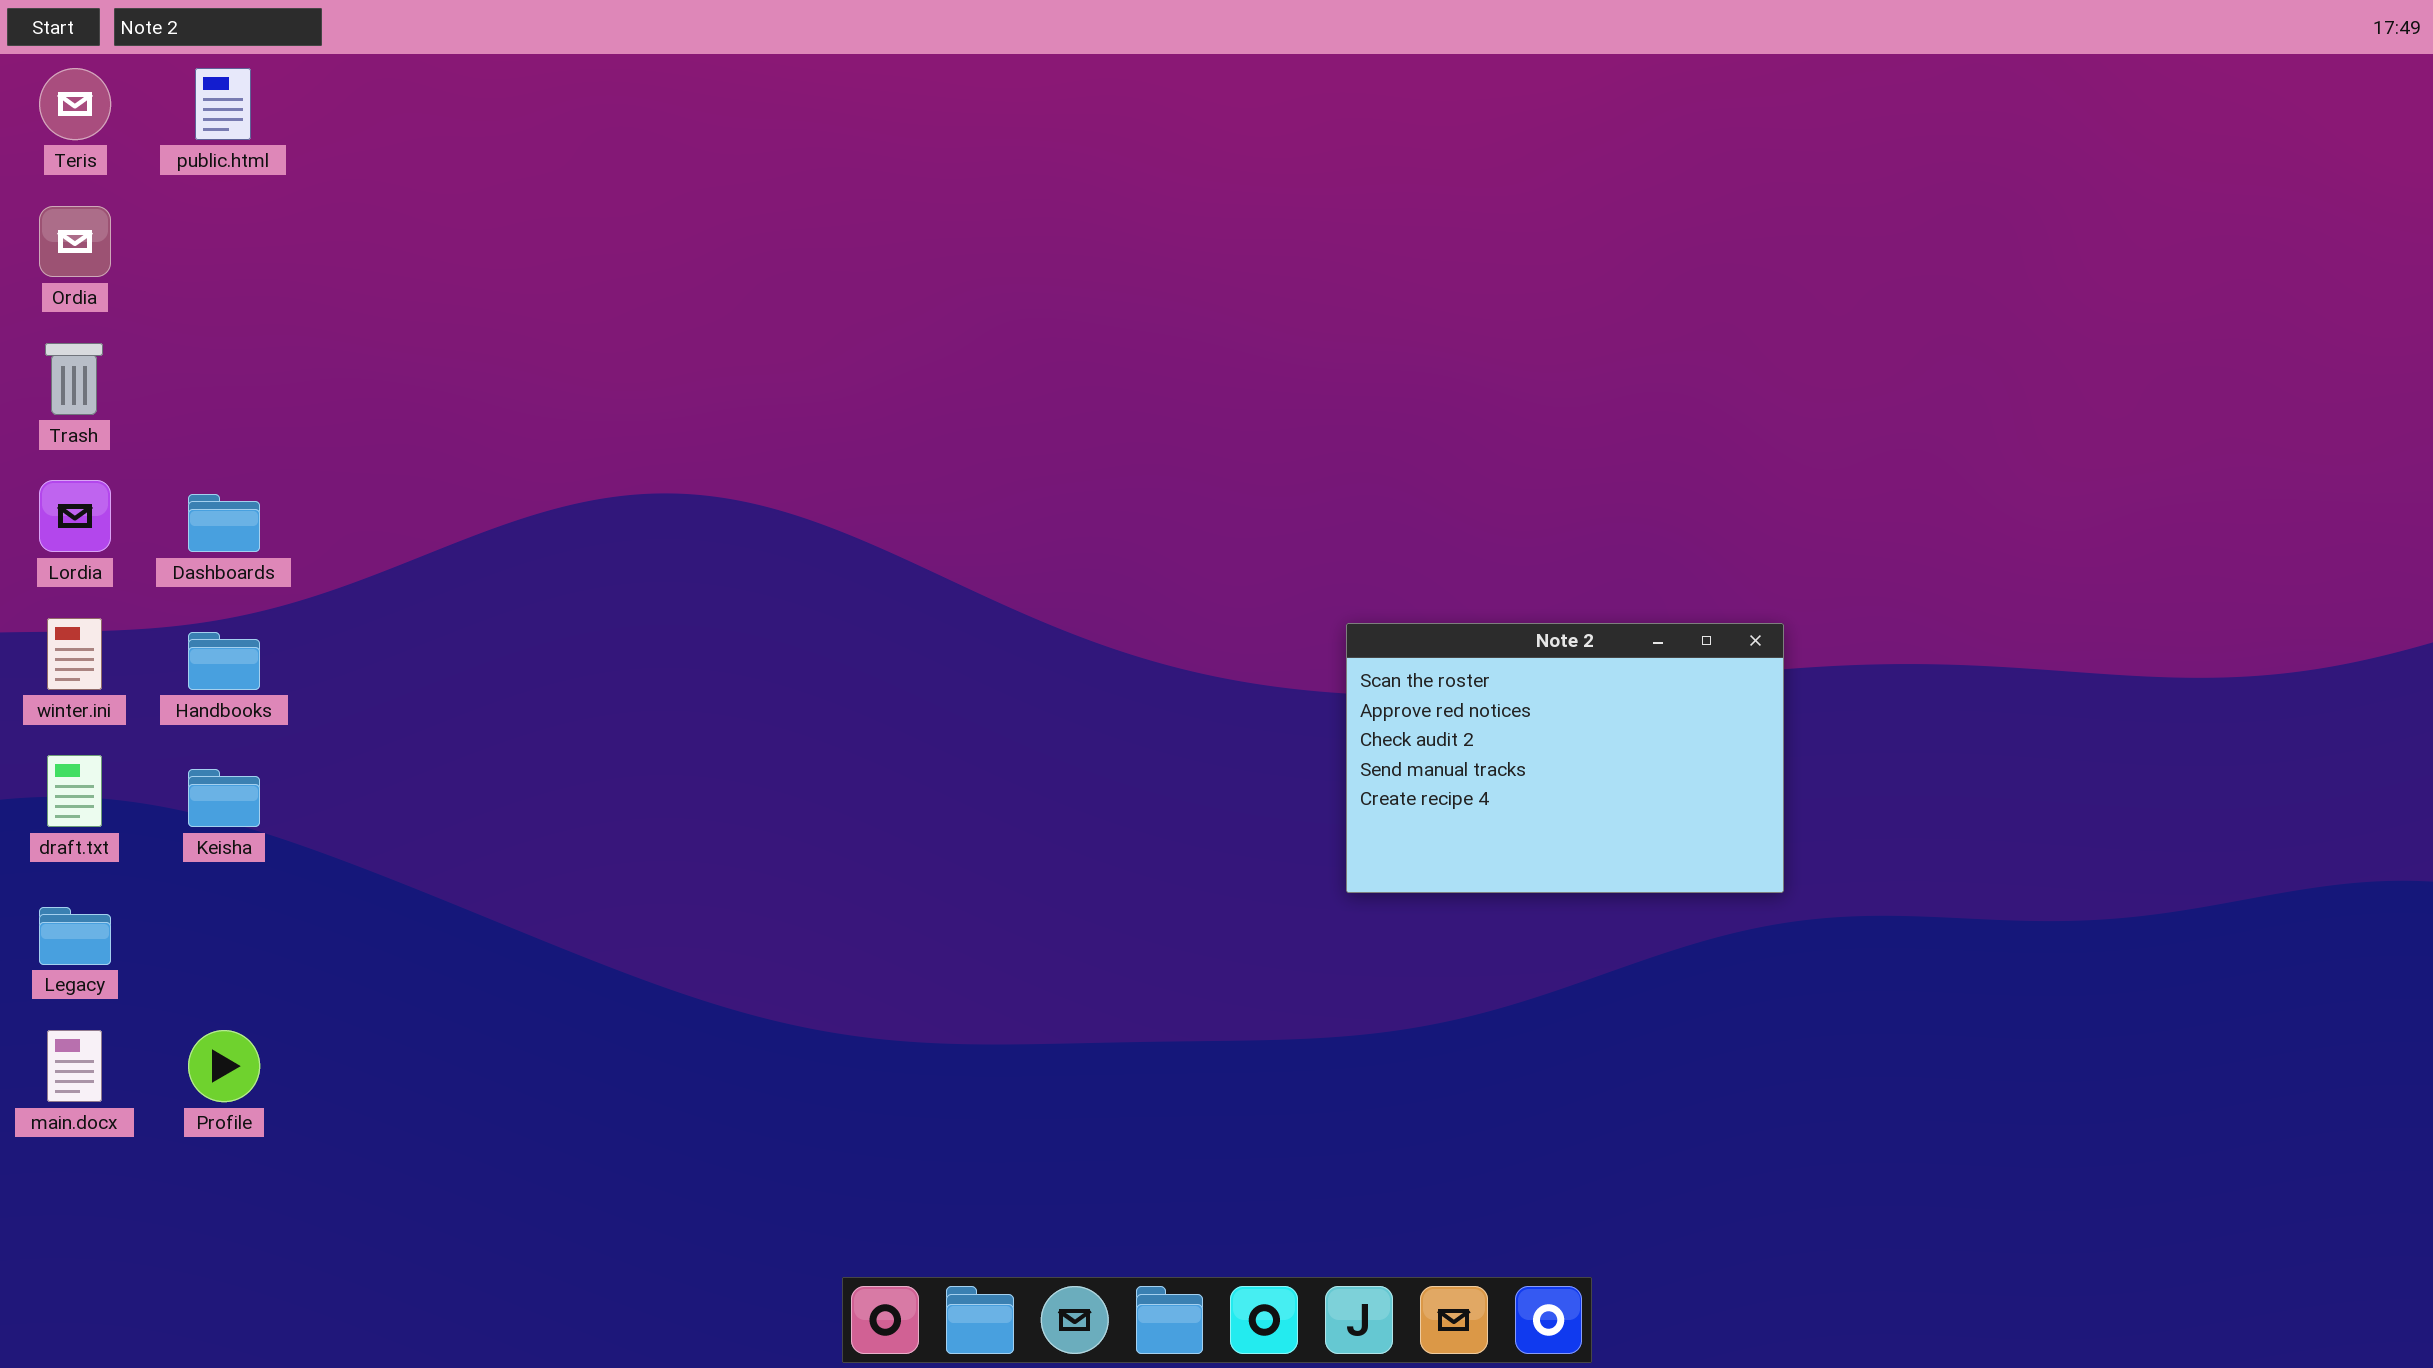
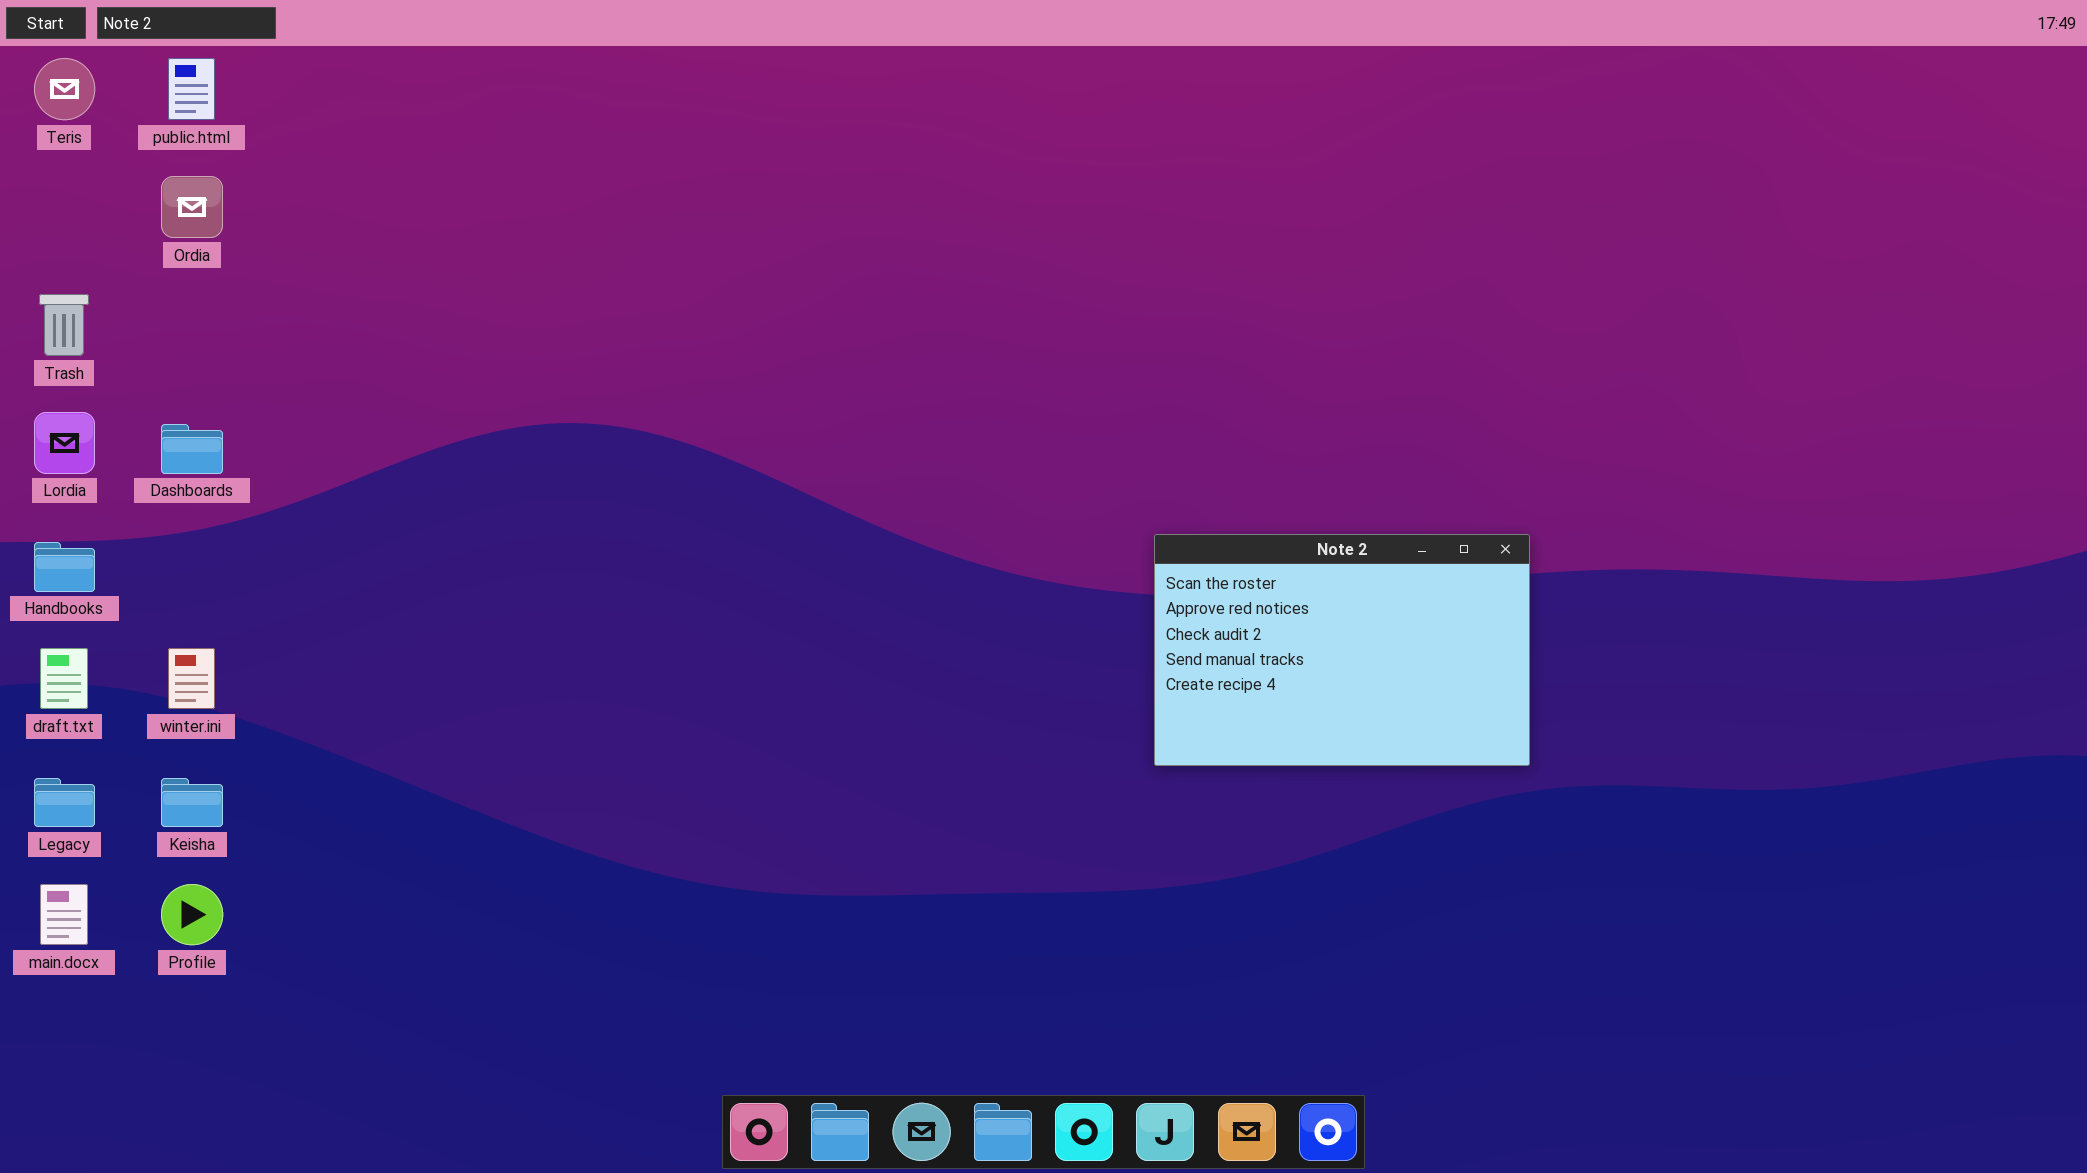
Ordia: [39,206,111,277] -> [161,176,223,238], moved
winter.ini: [47,618,102,690] -> [168,648,215,709], moved
Handbooks: [188,632,260,690] -> [34,542,95,592], moved
Keisha: [188,769,260,827] -> [161,778,223,827], moved

